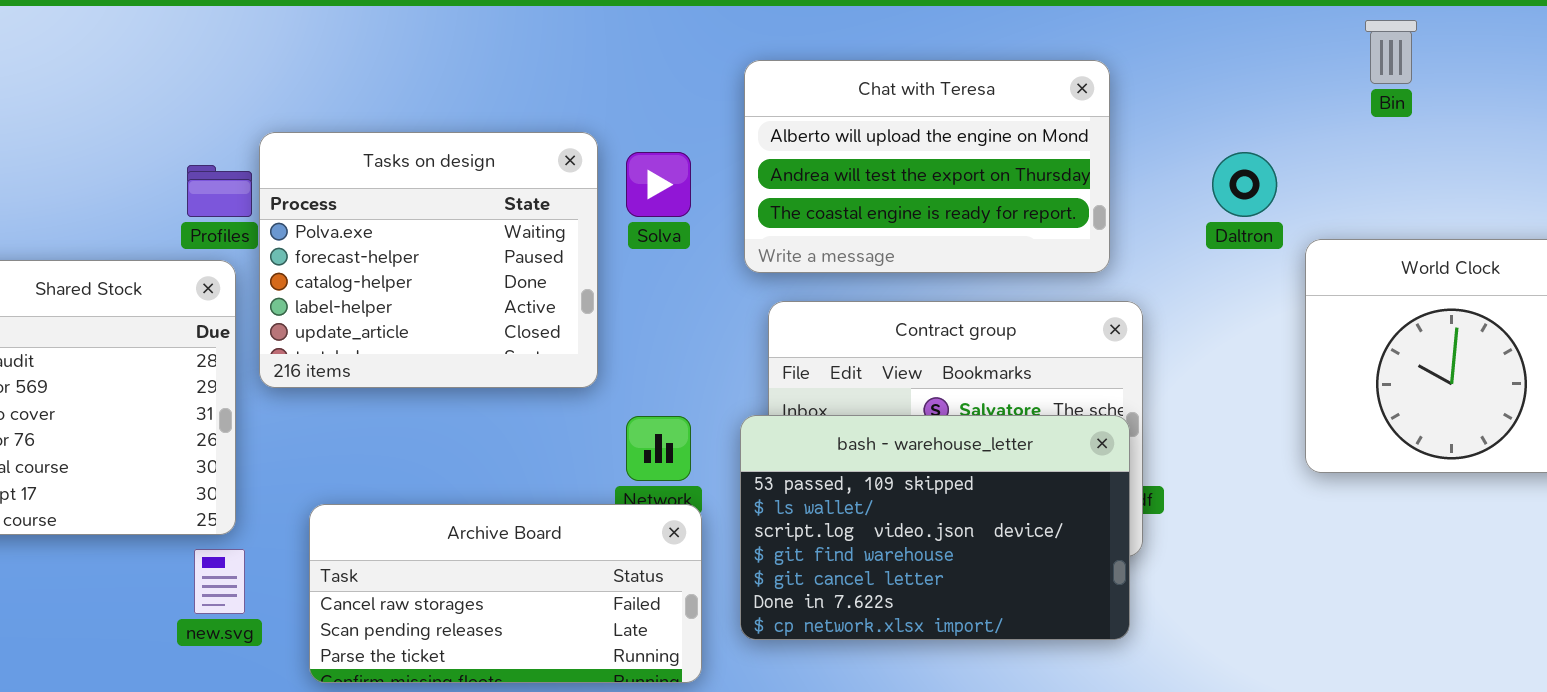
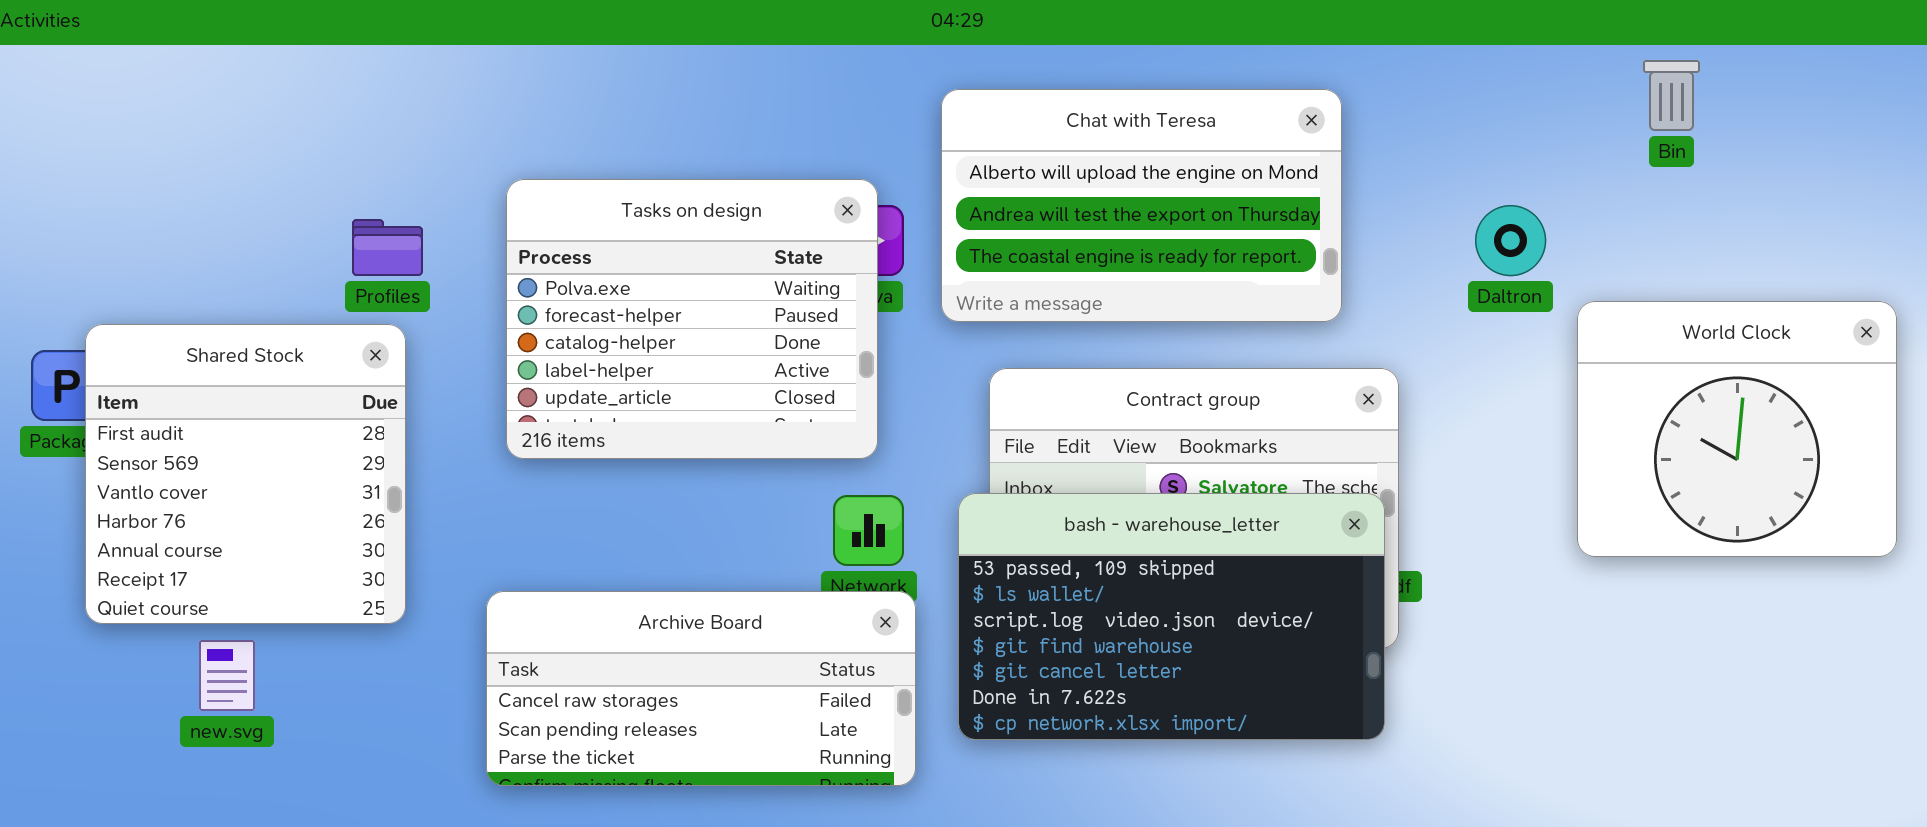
Chat with Teresa: [744,60,1110,273] -> [941,89,1342,322], moved
Tasks on design: [259,132,598,388] -> [506,179,878,459], moved
new.svg: [194,549,245,614] -> [199,640,255,711], moved

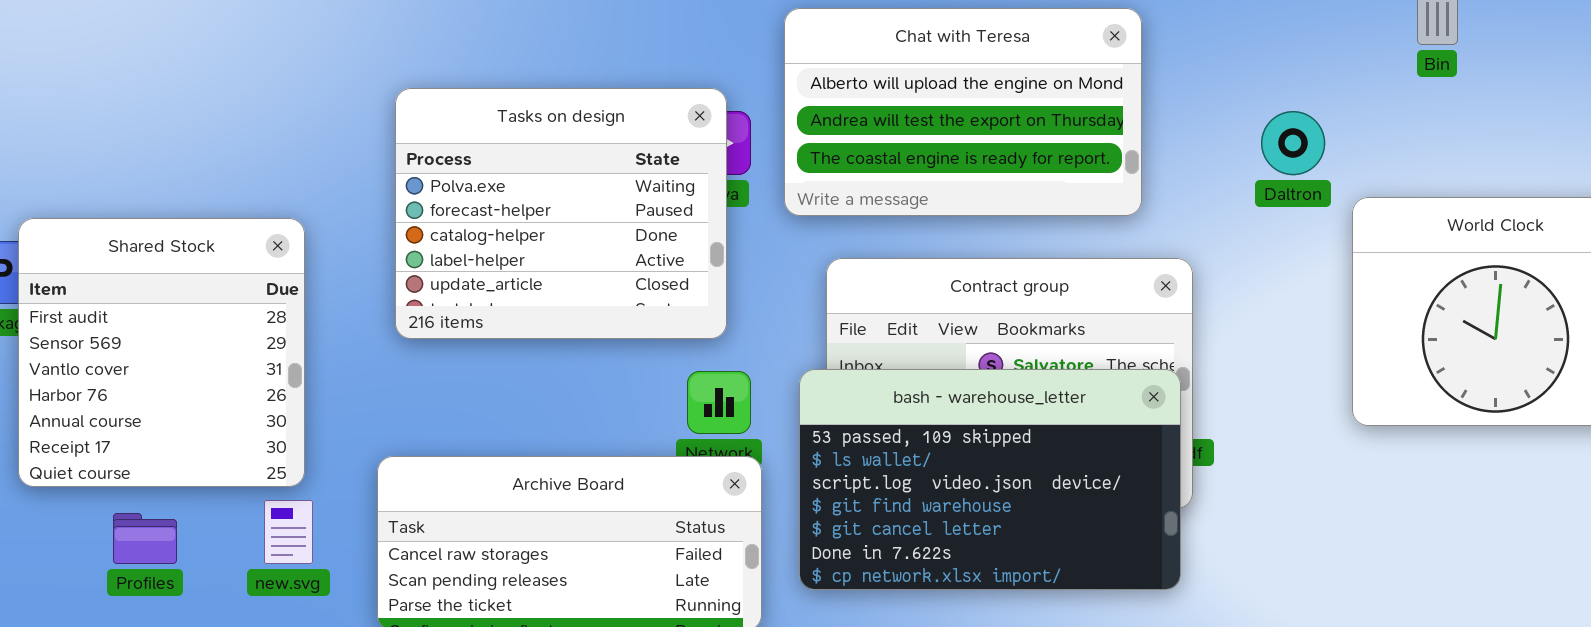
Profiles: [352,219,423,276] -> [113,513,177,564], moved
new.svg: [199,640,255,711] -> [264,500,313,564], moved

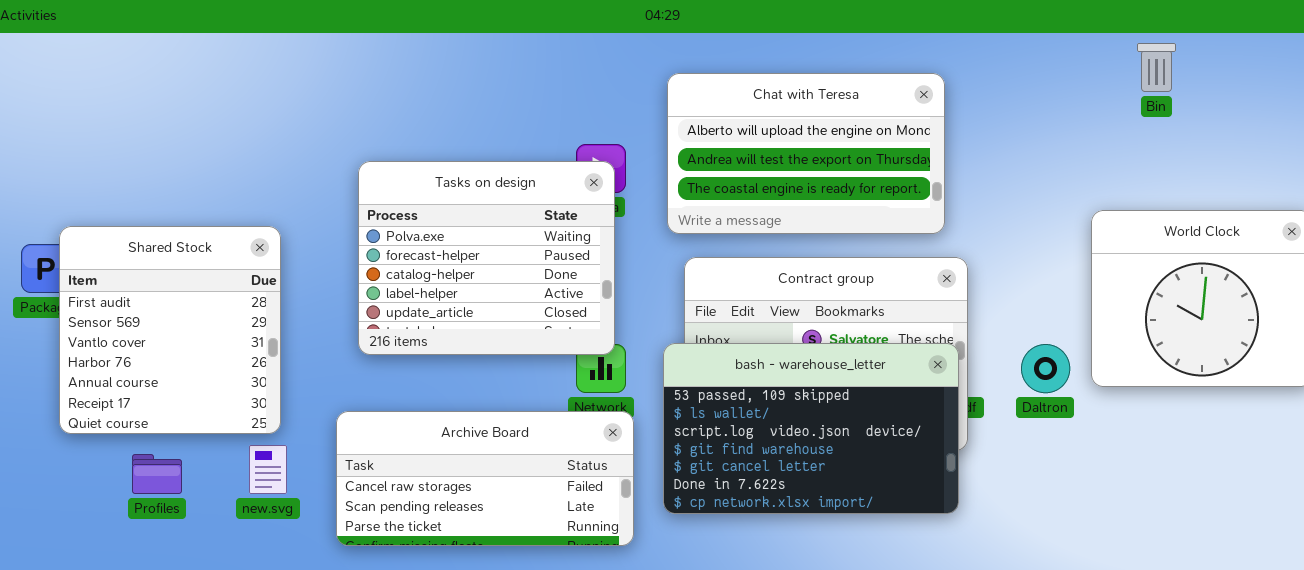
Chat with Teresa: [784,8,1142,216] -> [667,73,945,234], moved
Tasks on design: [395,88,727,339] -> [358,161,615,355], moved
Daltron: [1261,111,1325,175] -> [1021,344,1070,393], moved

